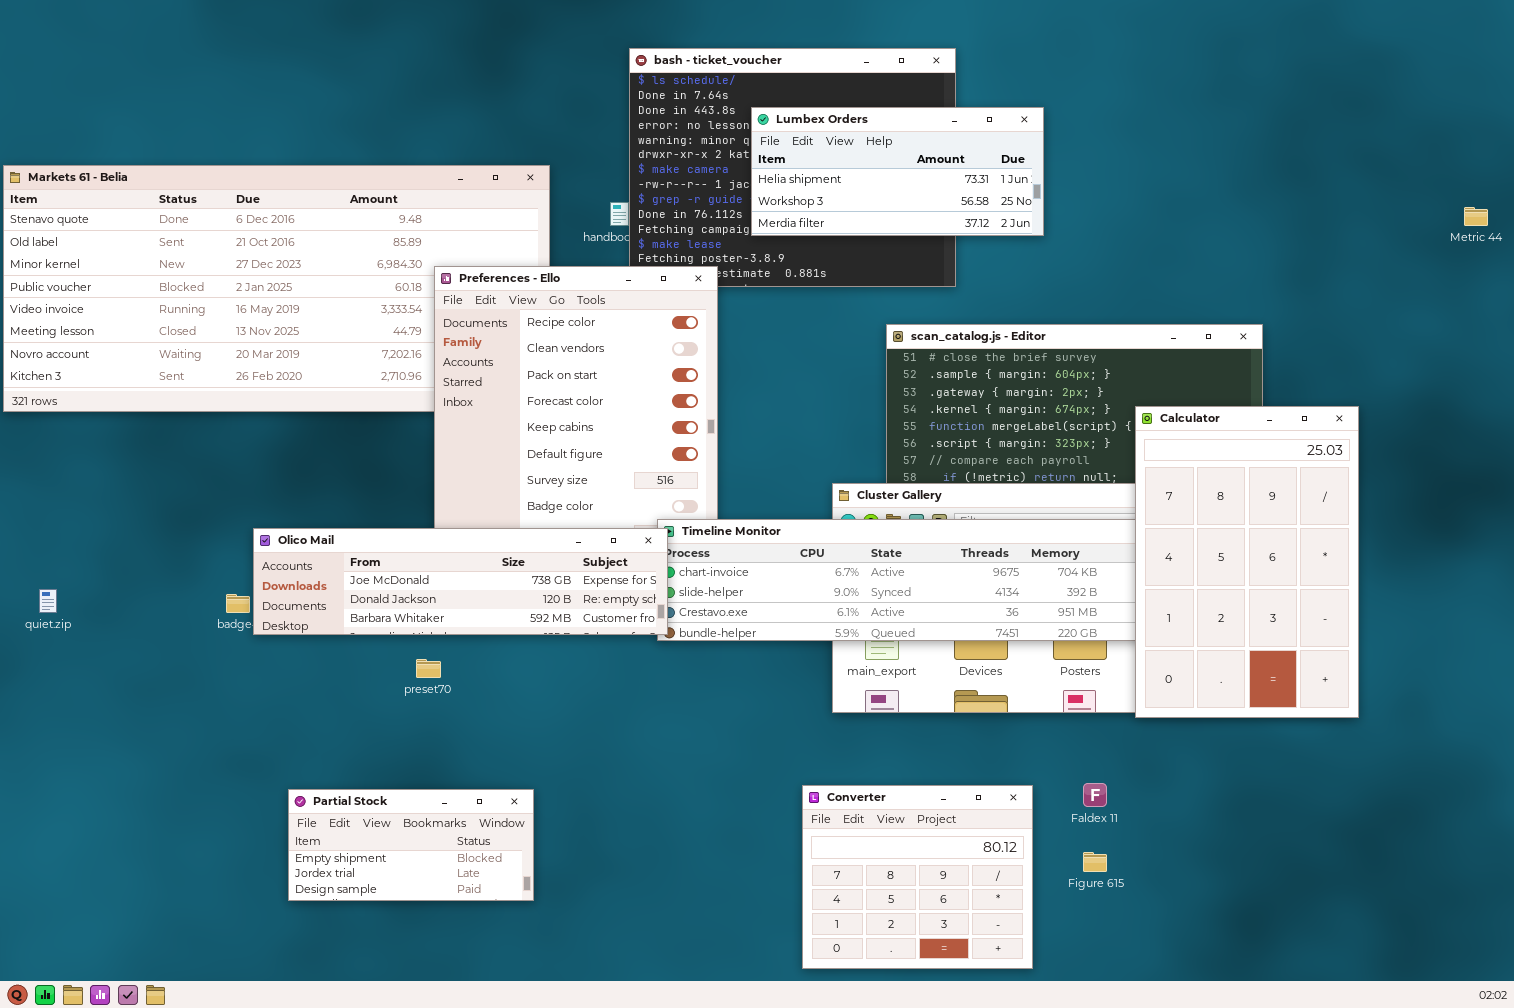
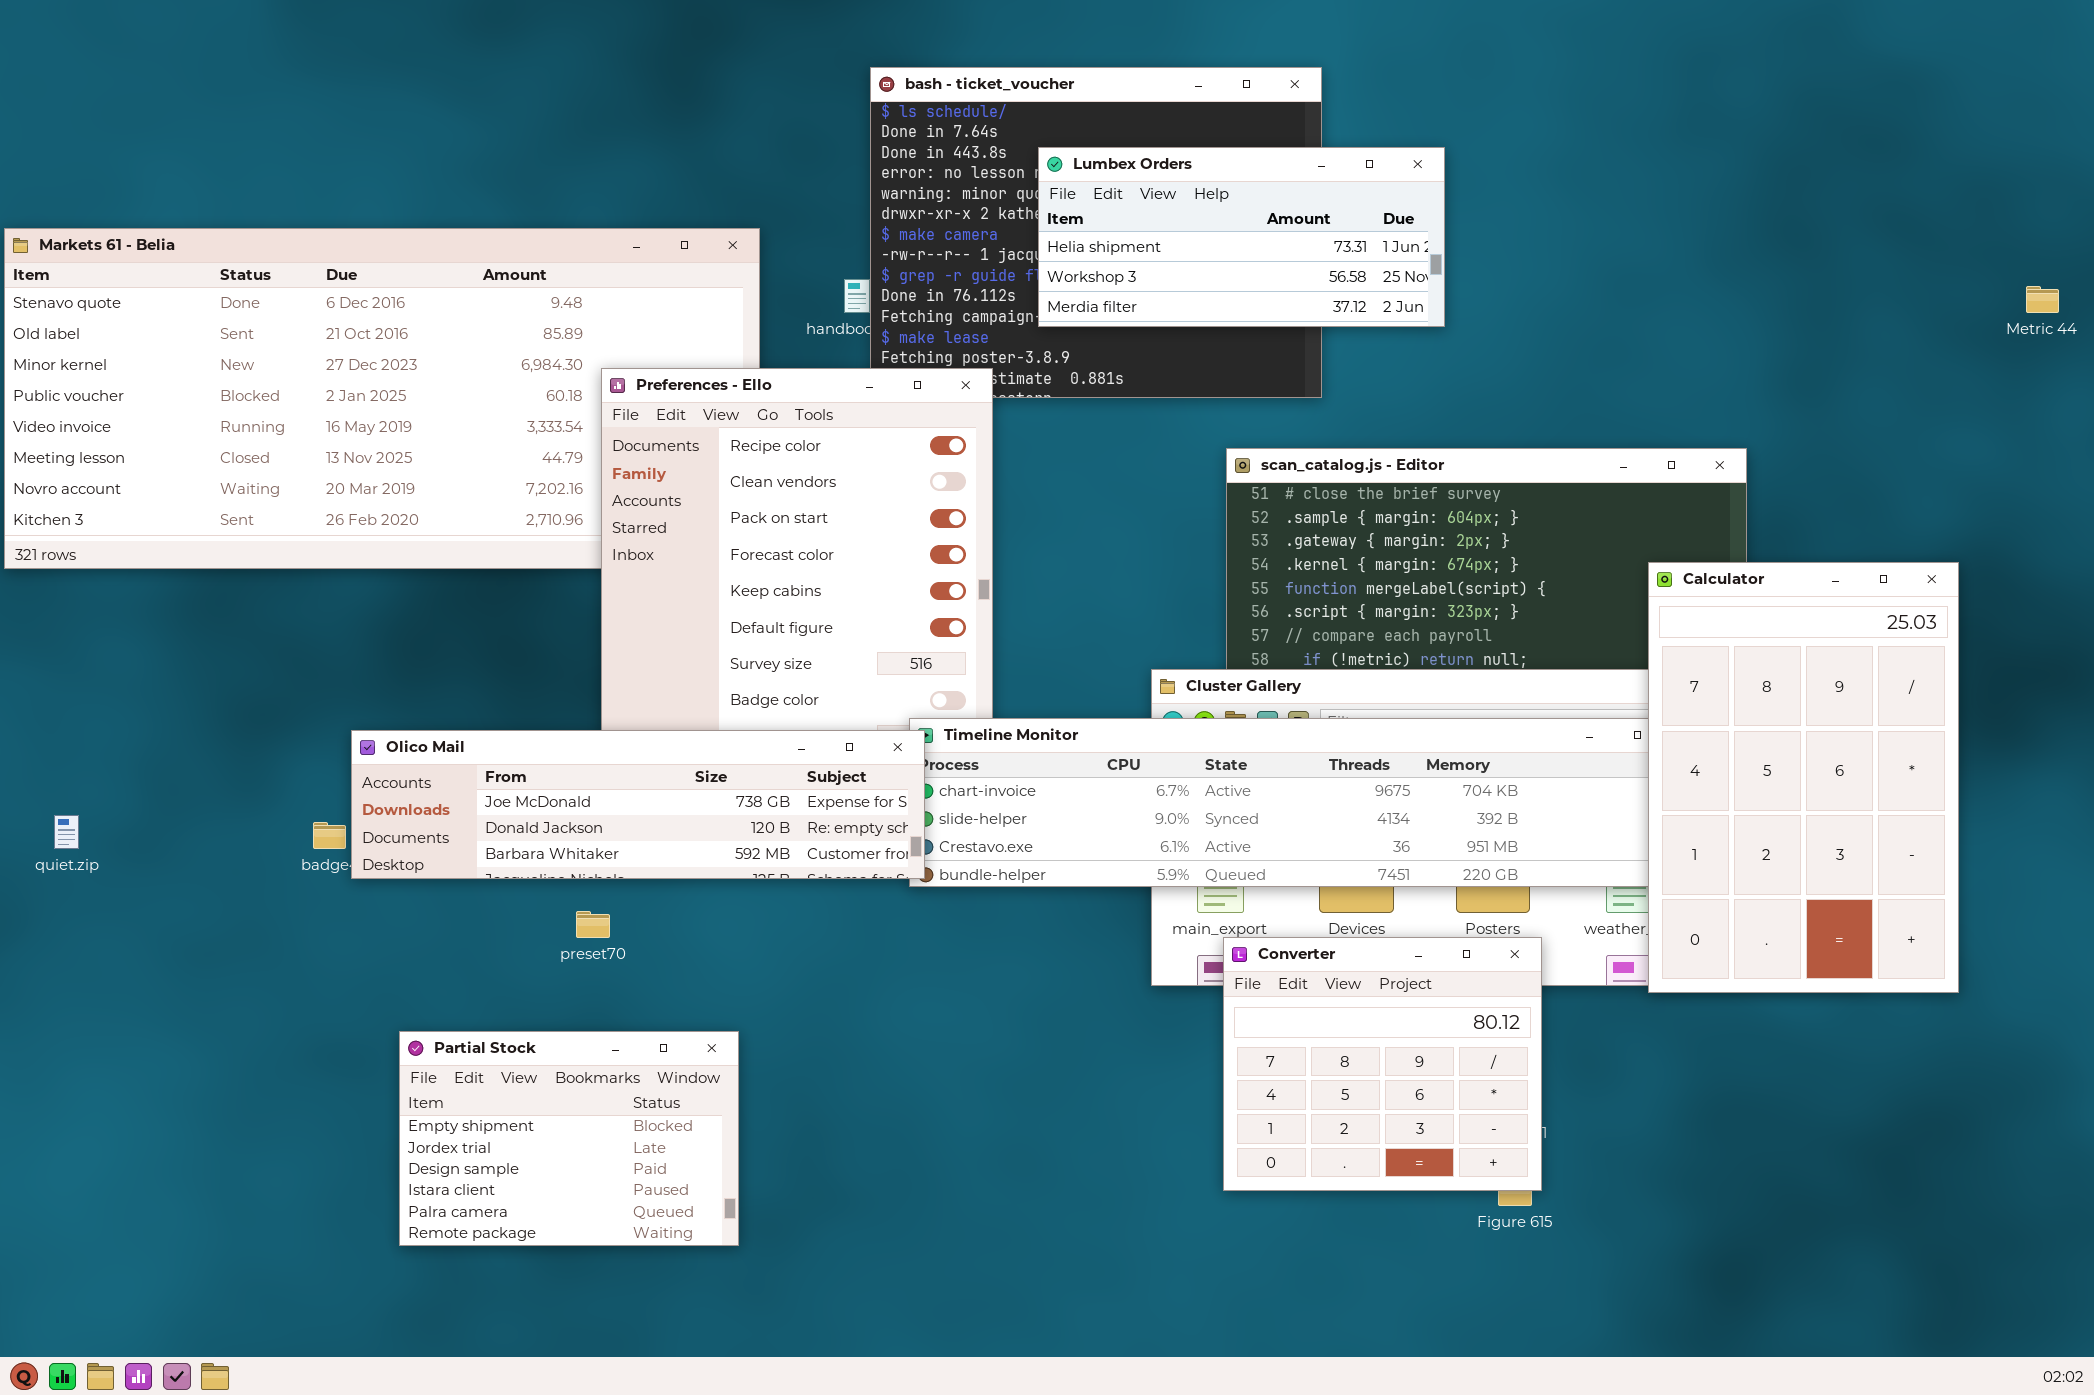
Calculator: [1135,406,1359,718] -> [1648,562,1959,993], moved
Converter: [802,785,1033,969] -> [1223,937,1542,1191], moved
Partial Stock: [288,789,534,901] -> [399,1031,739,1246], resized

